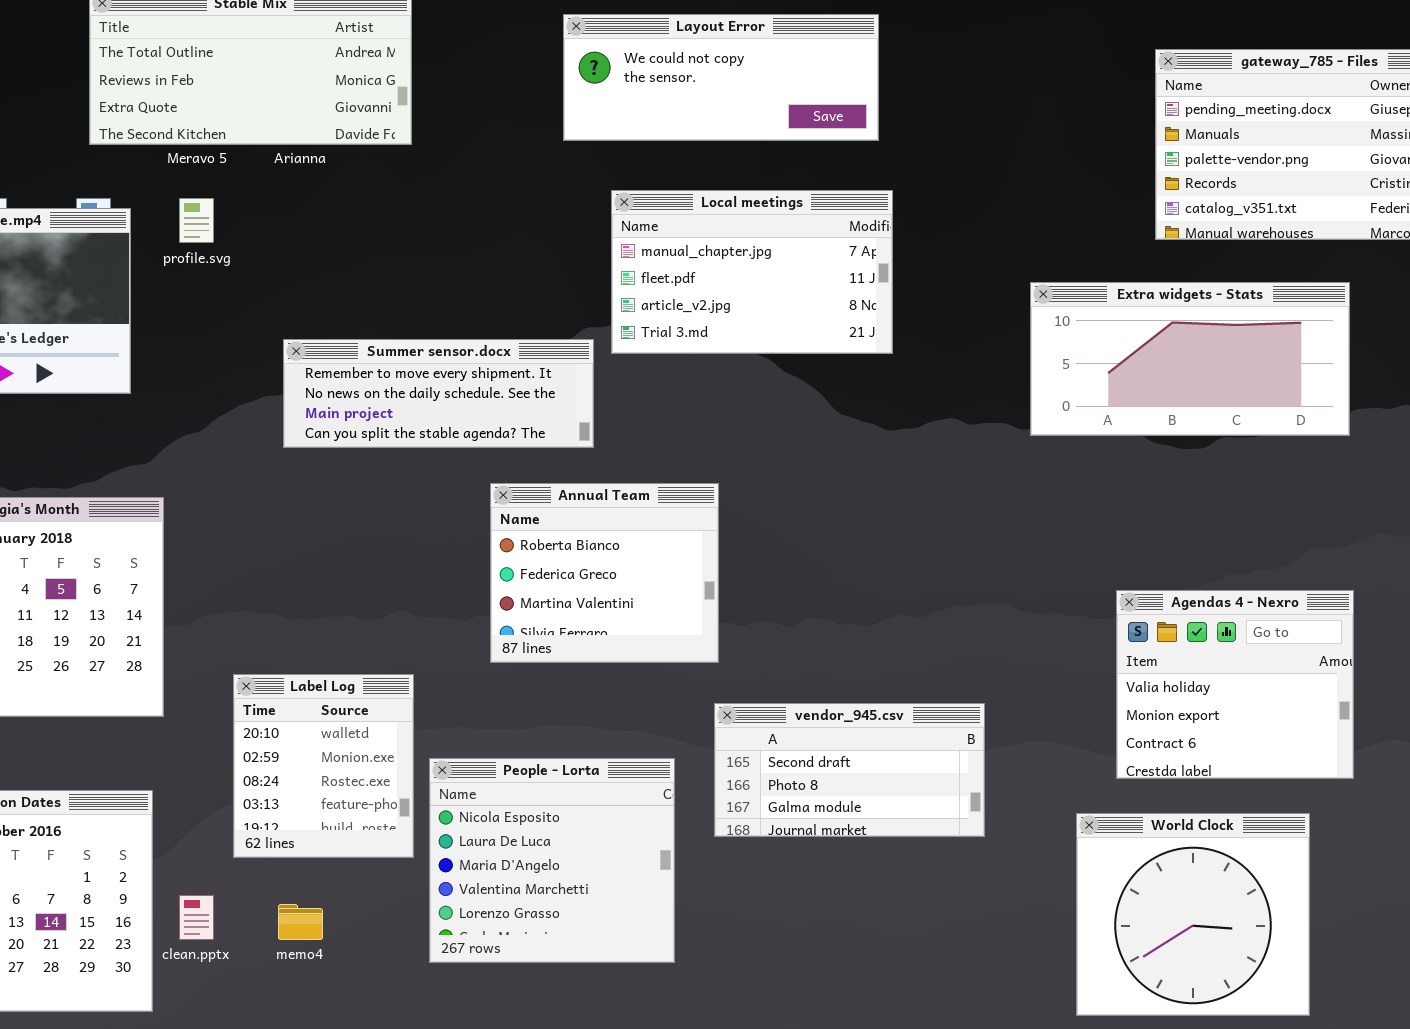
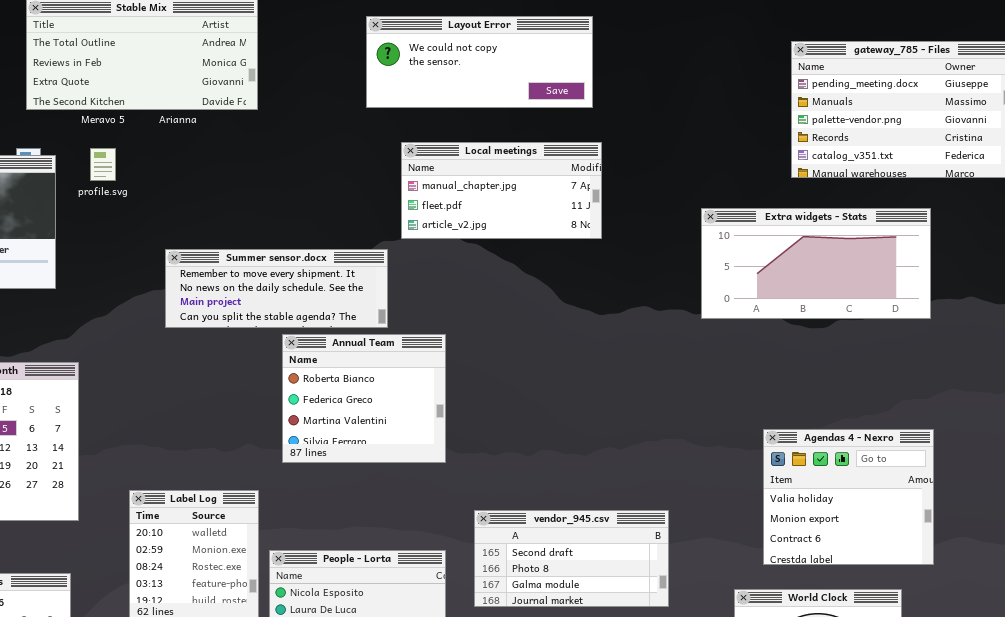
Local meetings: [611,190,893,354] -> [401,142,602,239], resized
Annual Team: [490,483,719,663] -> [282,334,446,463], moved

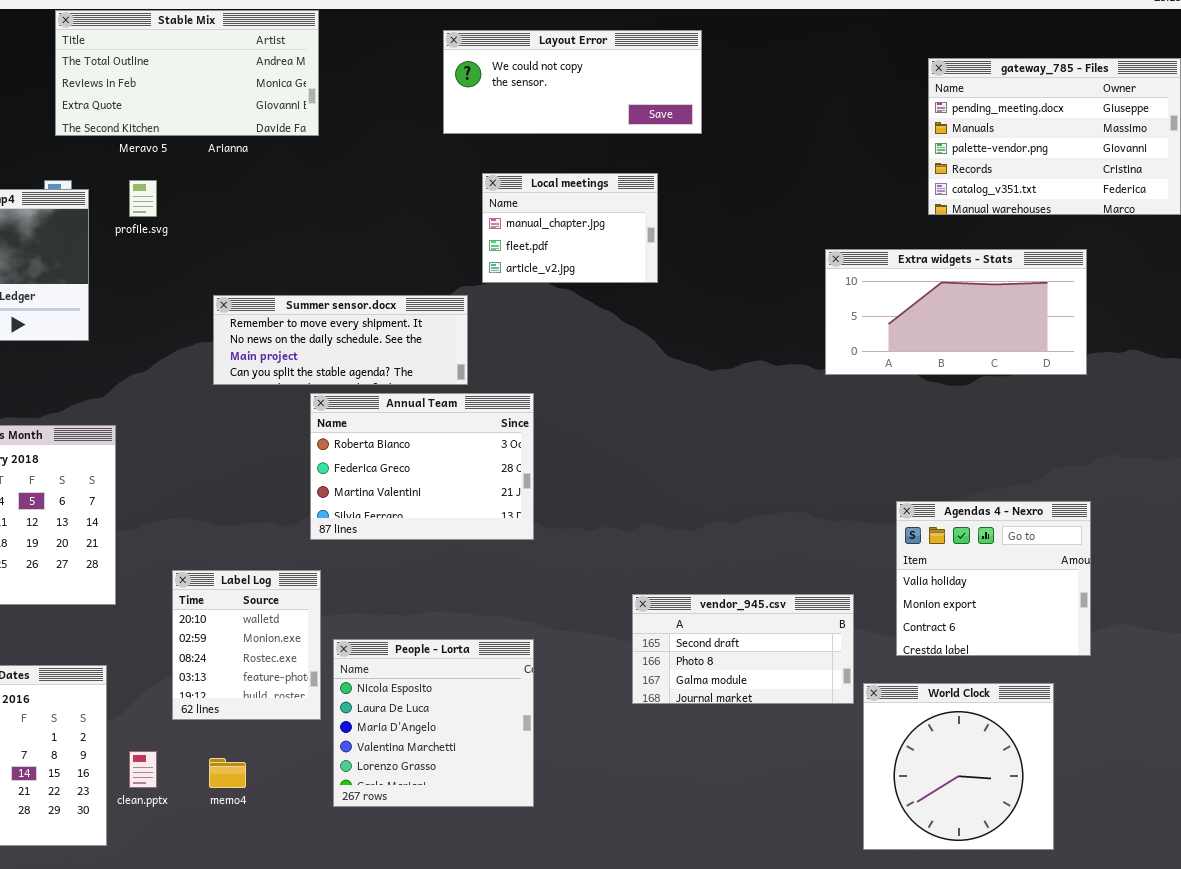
Local meetings: [401,142,602,239] -> [482,173,658,283], resized
Annual Team: [282,334,446,463] -> [310,393,534,540], resized
vendor_945.csv: [474,510,669,607] -> [632,594,854,704], moved

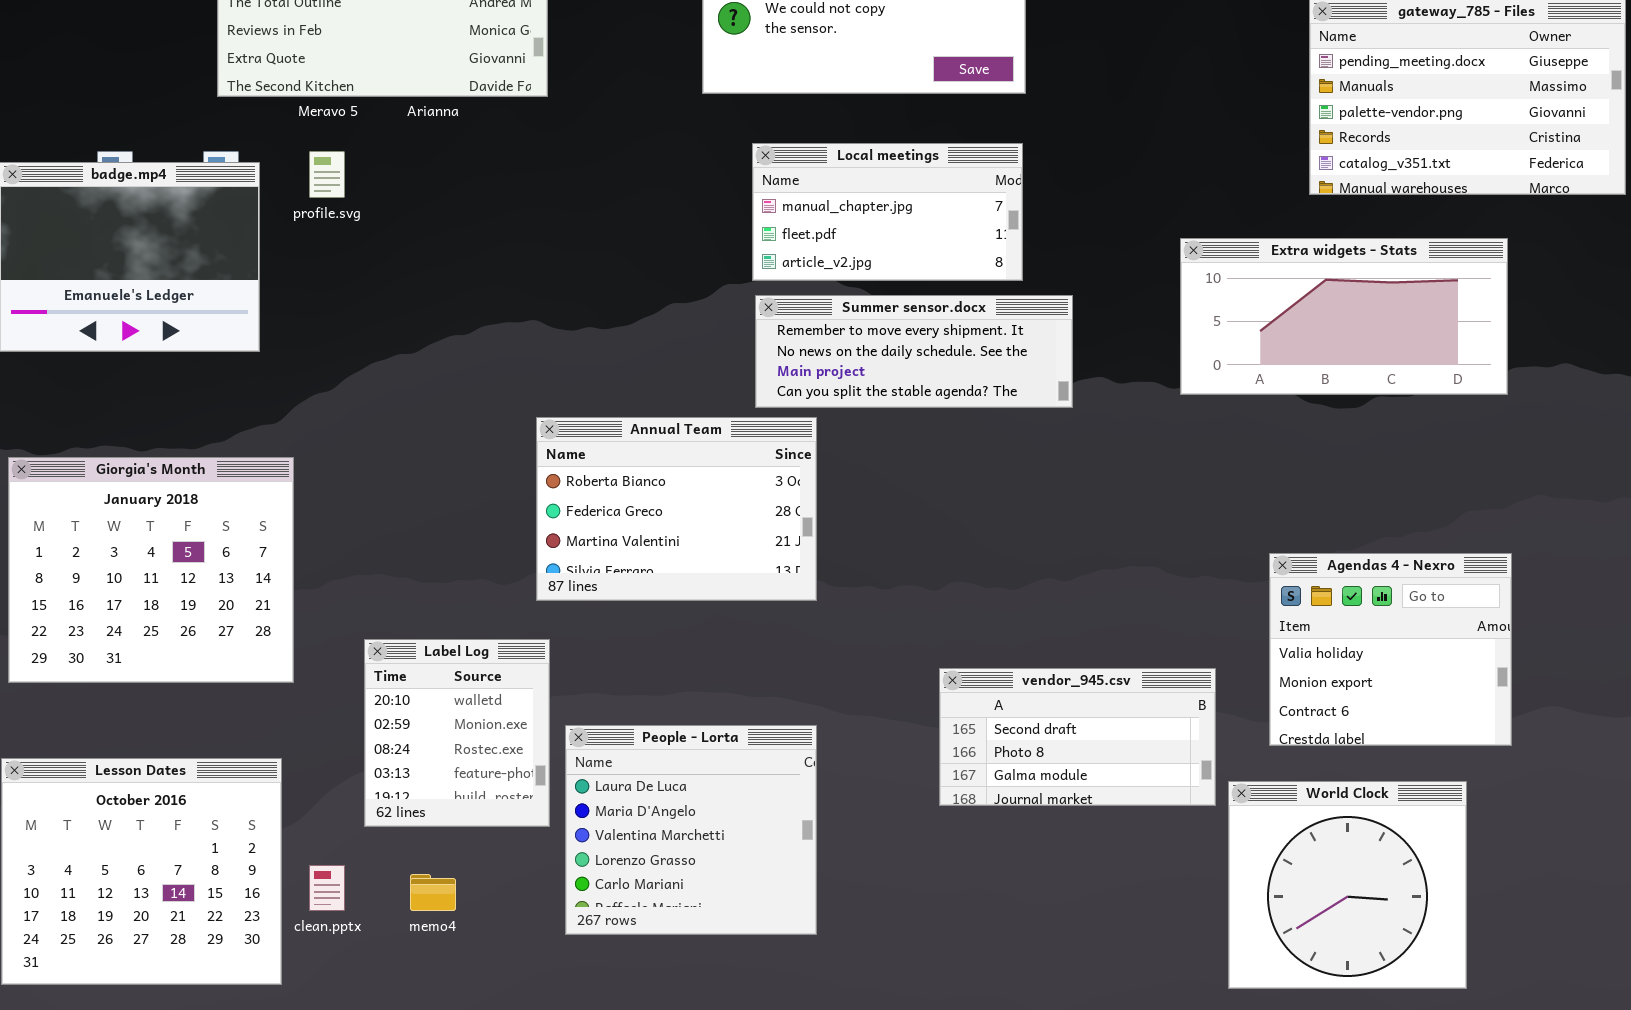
Local meetings: [482,173,658,283] -> [752,143,1023,281], resized
Summer sensor.docx: [213,295,468,385] -> [755,295,1073,408], moved
People - Lorta: [333,639,534,807] -> [565,725,817,935], scrolled down 1 row

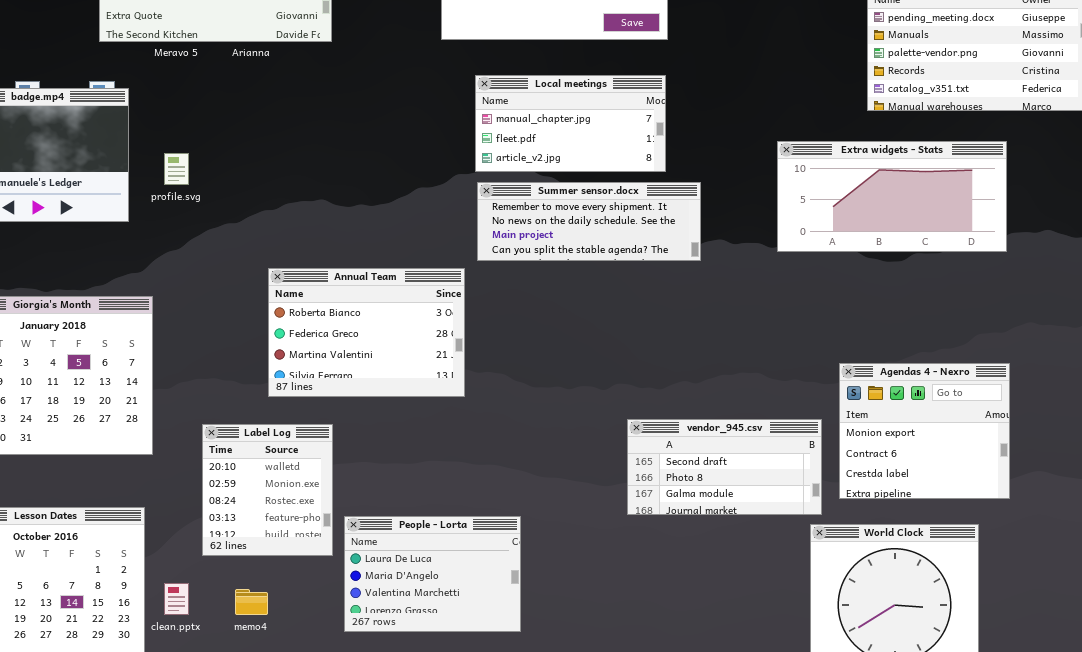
profile.svg: [309,151,345,198] -> [164,153,189,185], moved
Annual Team: [536,417,817,601] -> [268,268,465,397], moved
Agendas 4 - Nexro: [1269,553,1512,746] -> [839,363,1010,499], scrolled down 1 row
vendor_945.csv: [939,668,1216,806] -> [627,419,822,515], moved
People - Lorta: [565,725,817,935] -> [344,516,521,632], resized

